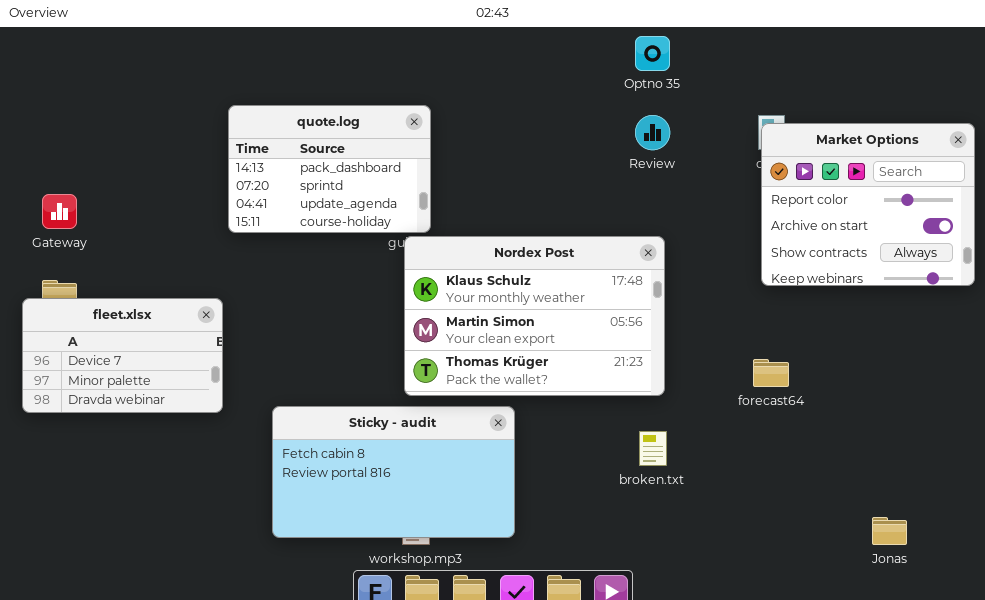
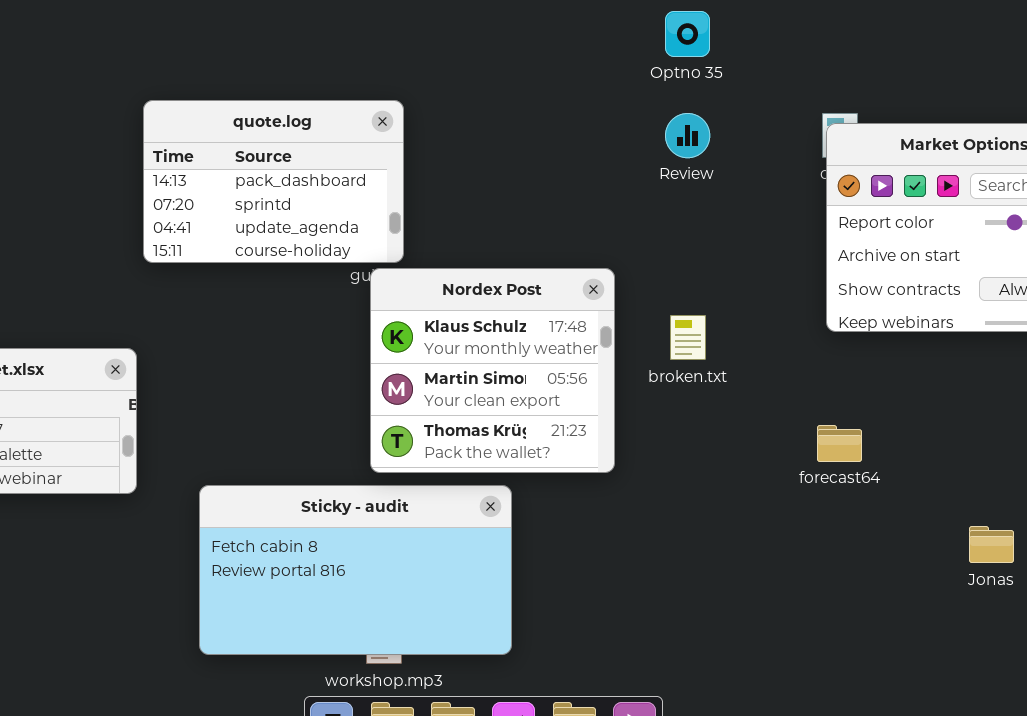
Nordex Post: [404,236,665,396] -> [370,268,615,473], resized
broken.txt: [639,431,667,466] -> [670,315,706,360], moved
Jonas: [872,517,907,545] -> [969,526,1014,563], moved

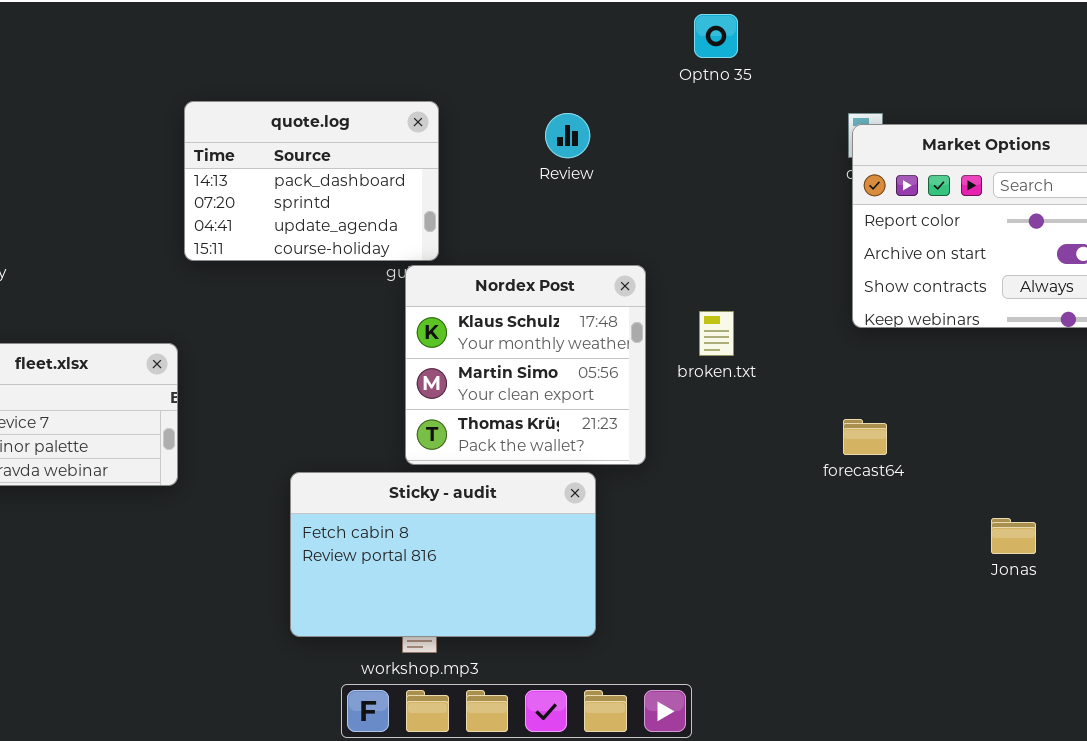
Review: [665,113,710,158] -> [545,113,590,158], moved
Sticky - audit: [199,485,512,655] -> [290,472,596,637], moved

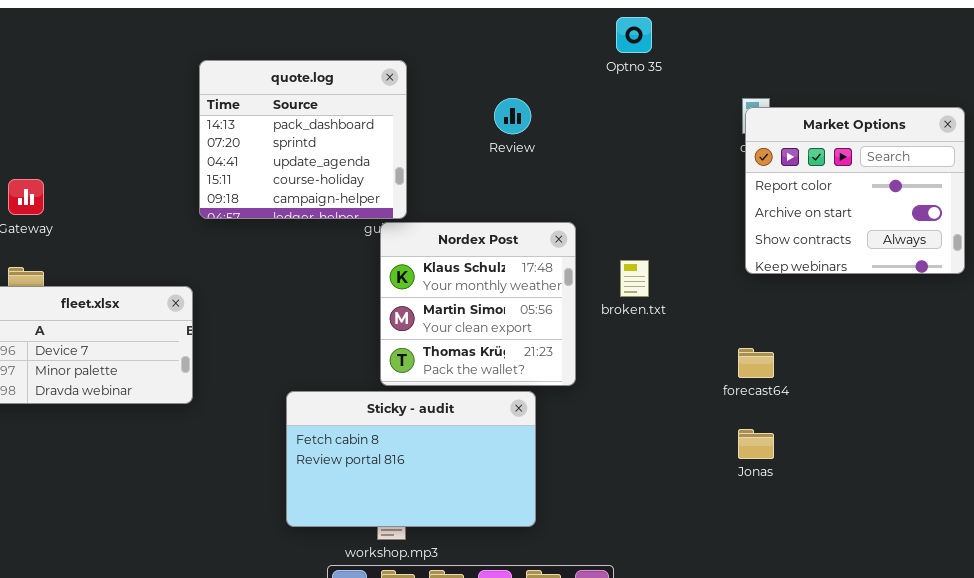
quote.log: [184,101,439,261] -> [199,60,407,219], resized
Jonas: [991,518,1036,554] -> [738,429,774,459], moved

